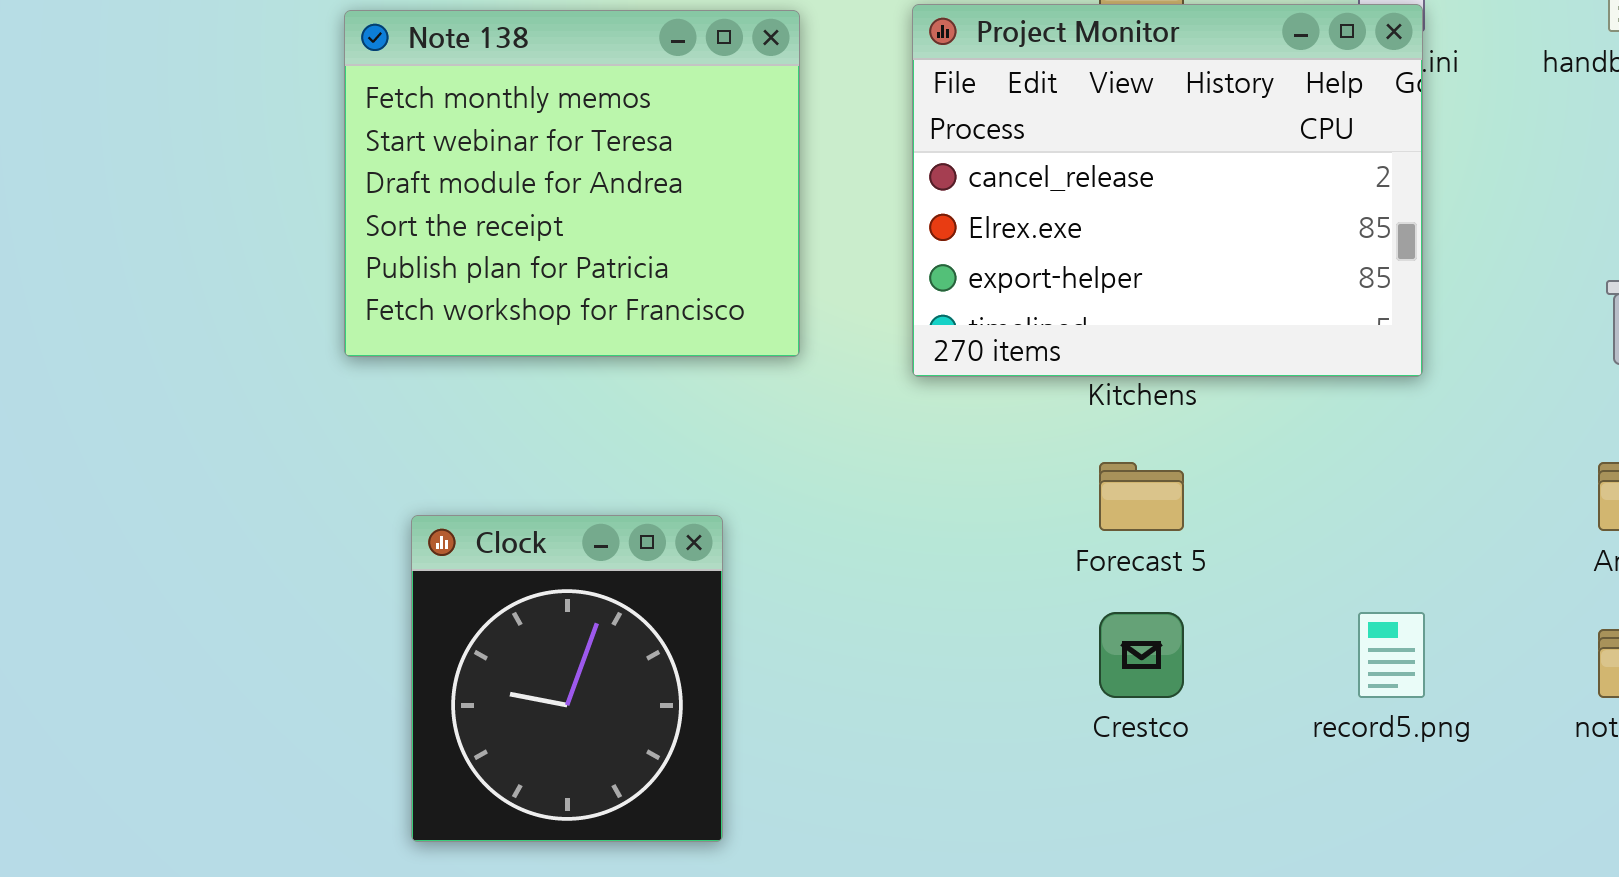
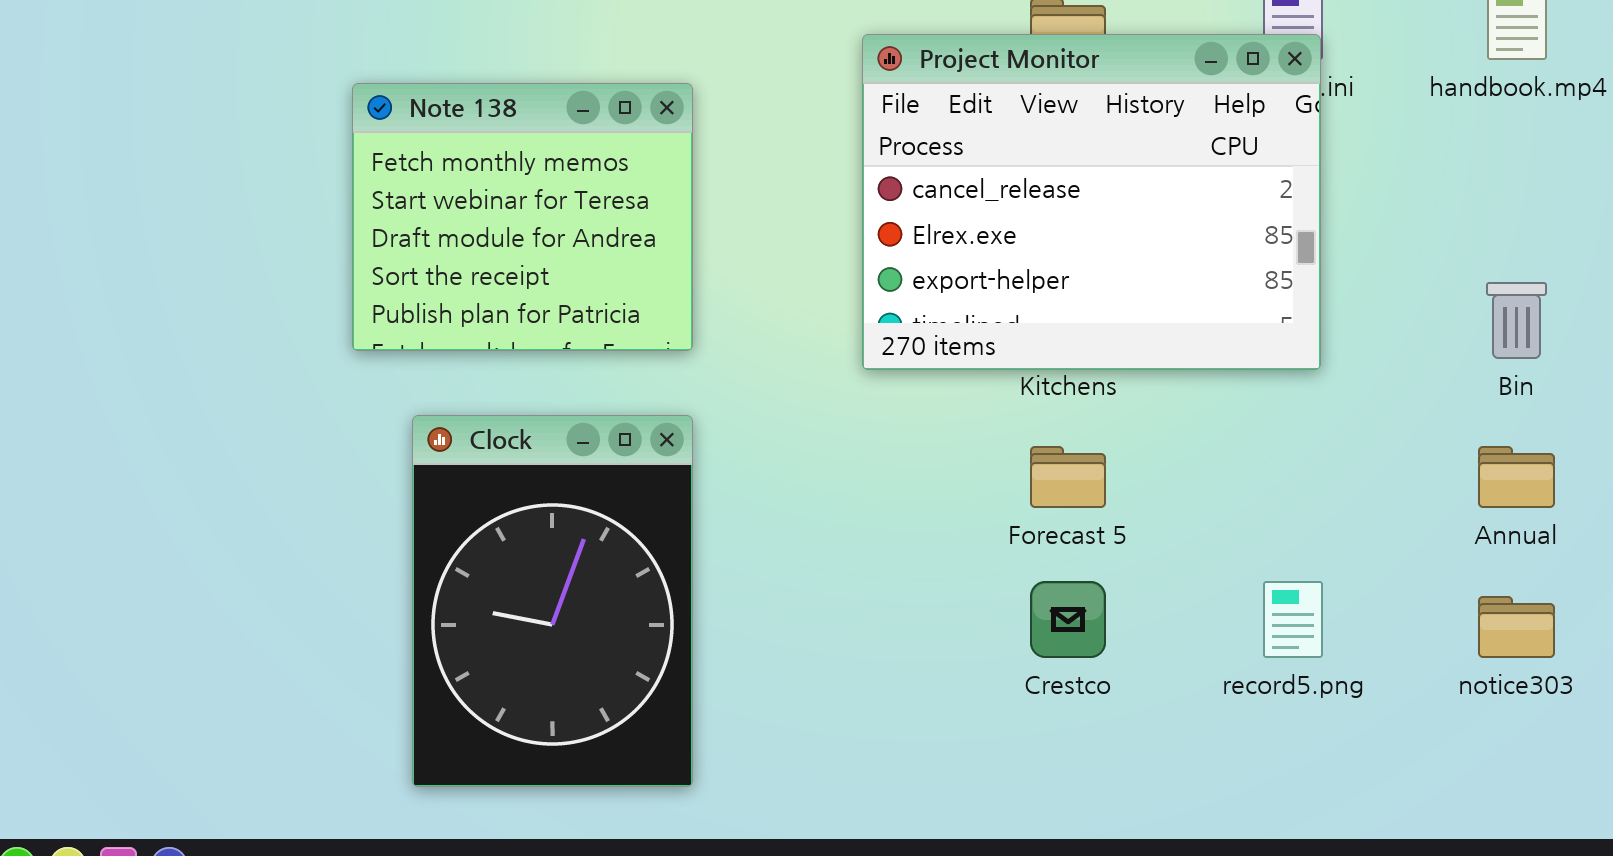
Note 138: [344,10,800,357] -> [352,83,693,351], resized
Clock: [411,515,723,842] -> [412,415,693,787], resized

